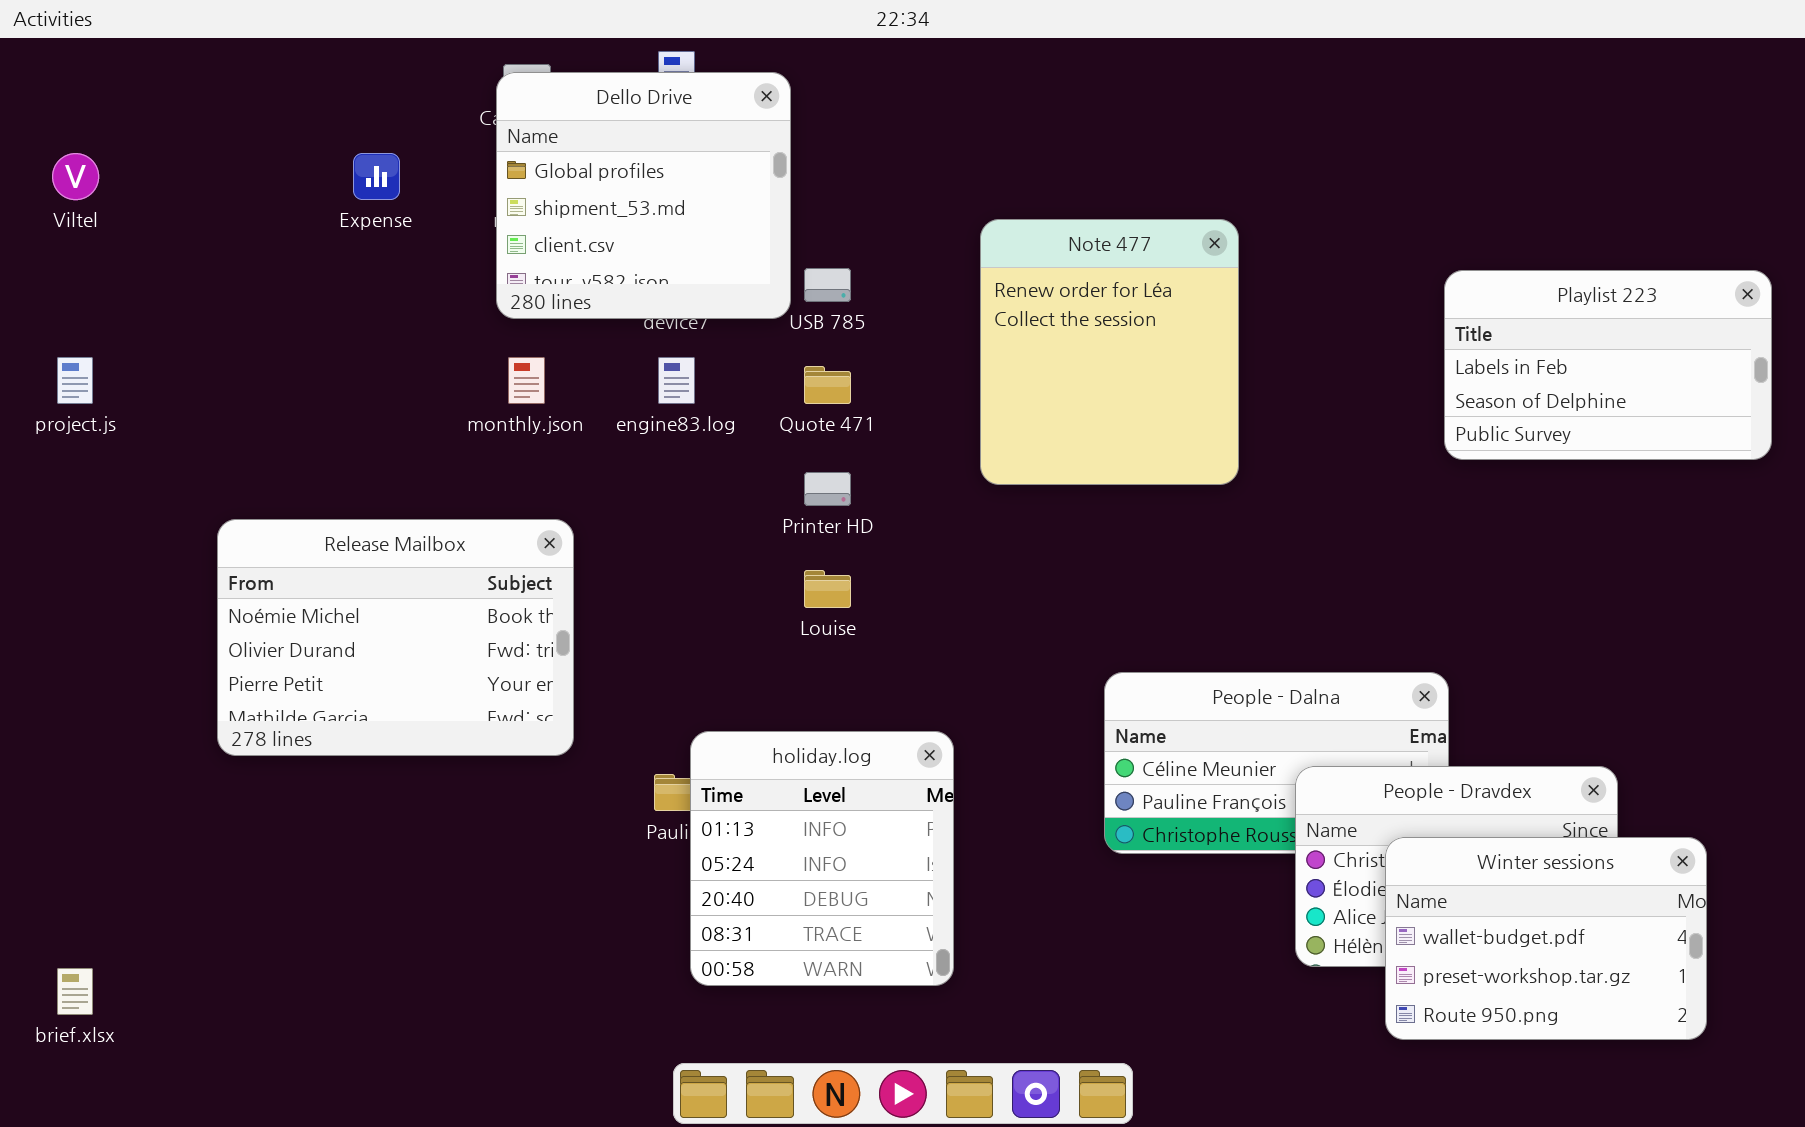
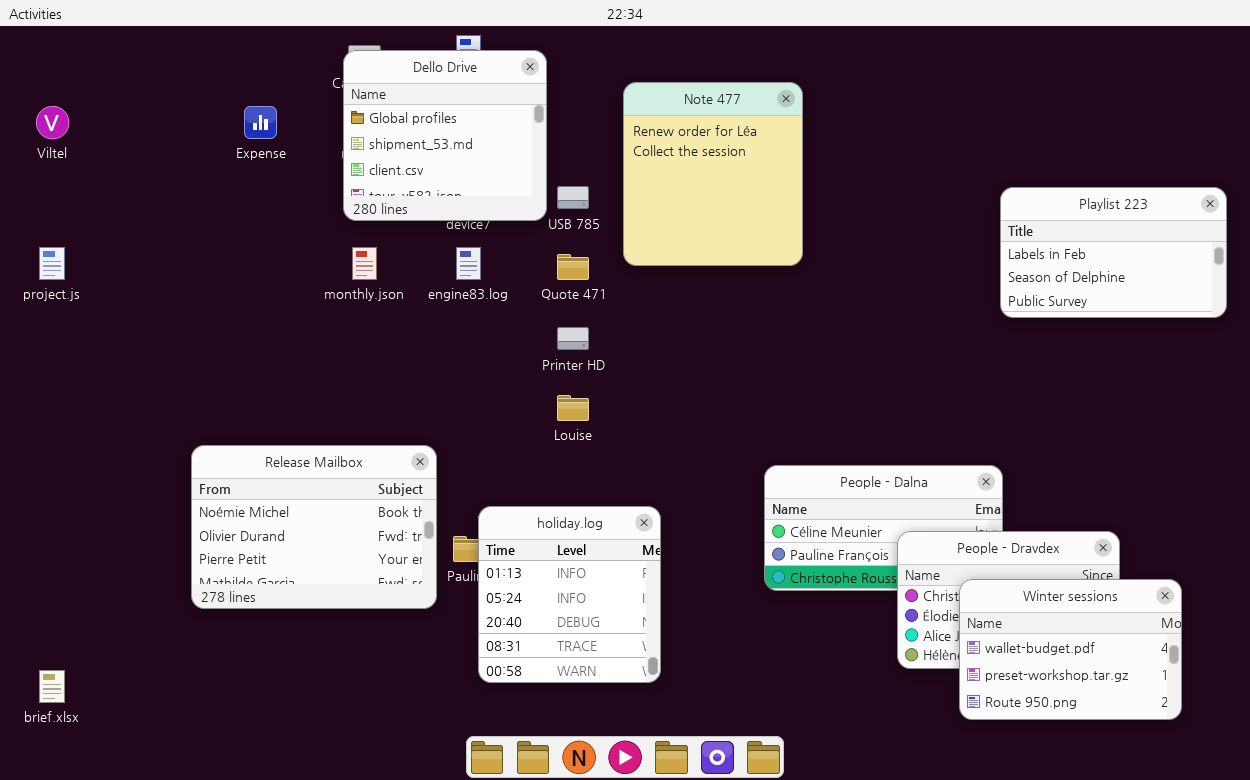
Note 477: [980,219,1239,485] -> [623,82,803,266], moved
Release Mailbox: [217,519,574,756] -> [191,445,437,609], moved

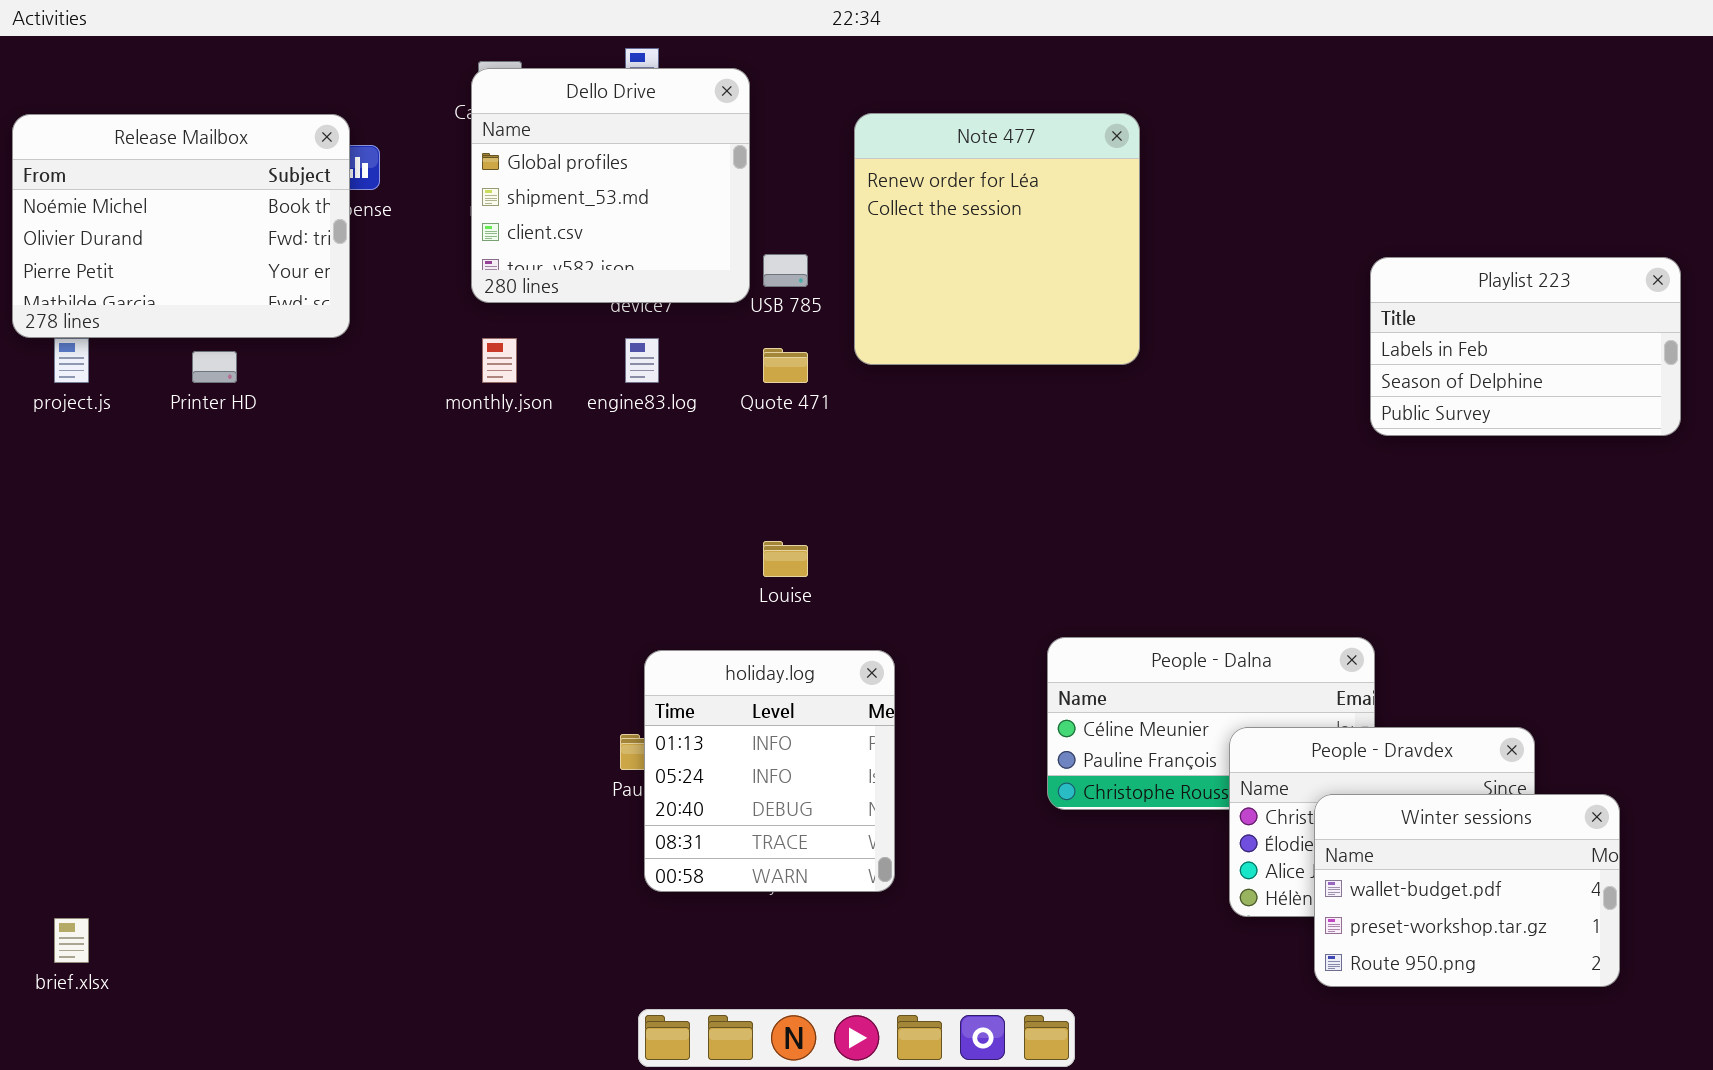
Note 477: [623,82,803,266] -> [854,113,1140,365], resized
Printer HD: [557,327,589,350] -> [192,351,237,383], moved
Release Mailbox: [191,445,437,609] -> [12,114,350,338], moved
holiday.log: [478,506,661,683] -> [644,650,895,892], moved

